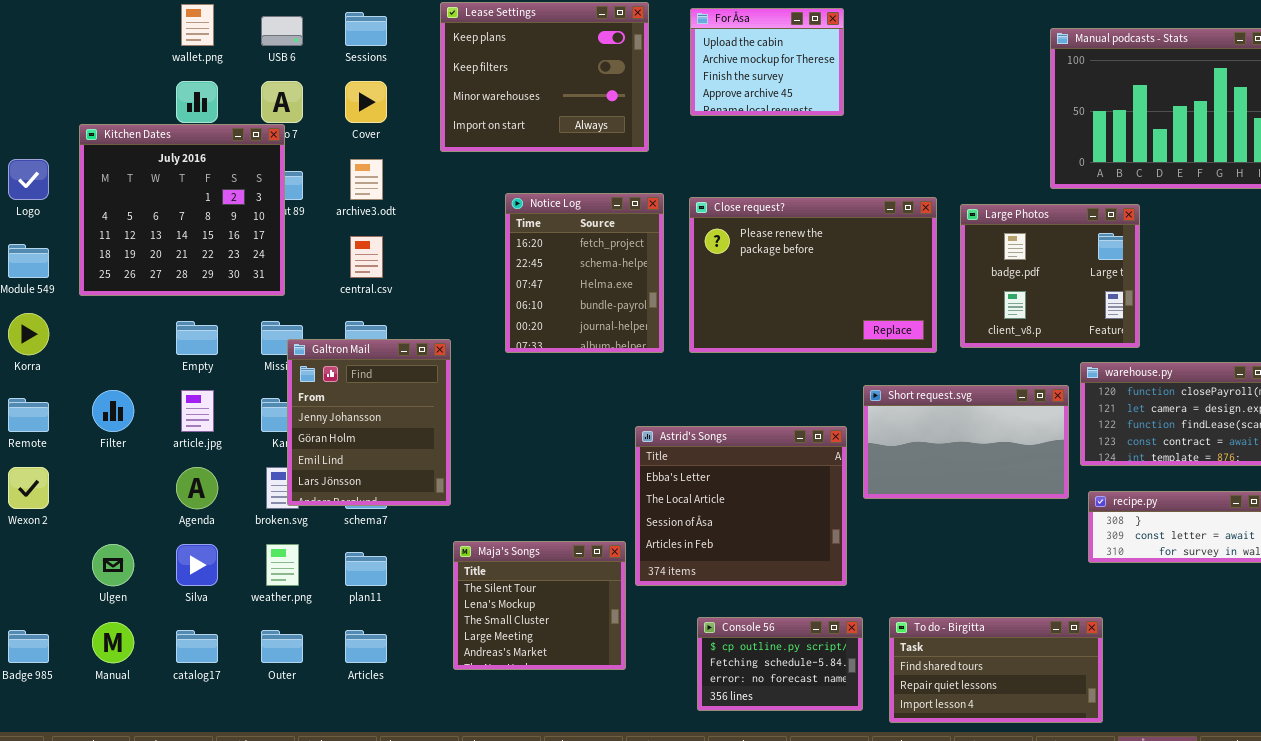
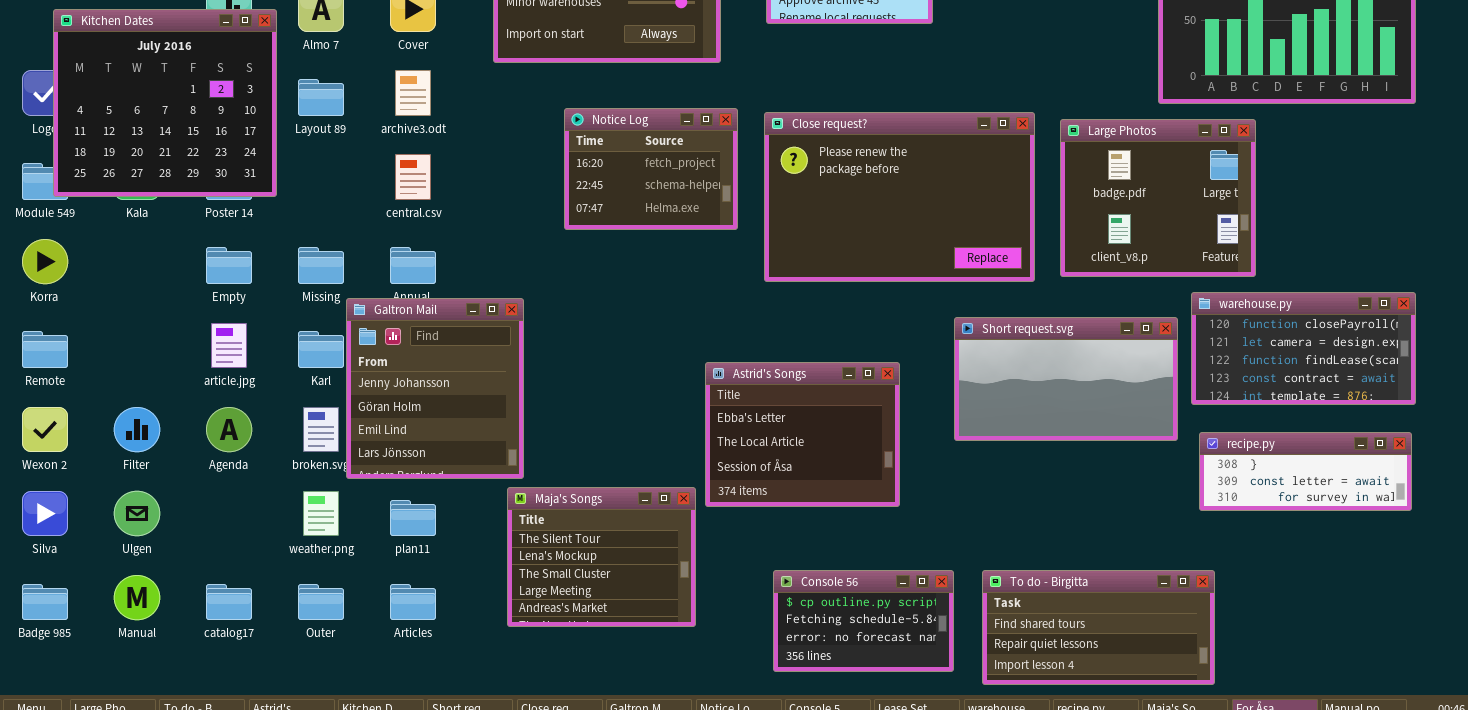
Kitchen Dates: [79,124,285,296] -> [53,9,277,197], moved
Notice Log: [505,193,664,353] -> [564,108,738,230], resized
Galtron Mail: [287,339,451,506] -> [346,298,524,479], moved
Filter: [92,390,134,432] -> [114,407,160,452], moved
Astrid's Songs: [635,426,847,586] -> [705,362,900,507], resized
Silva: [176,544,218,586] -> [22,491,68,536], moved

